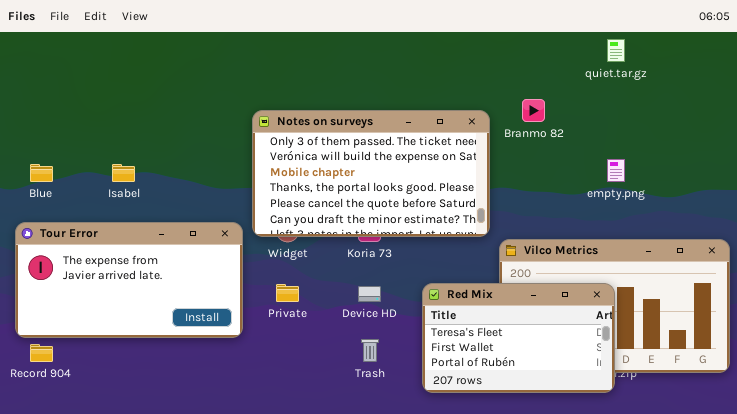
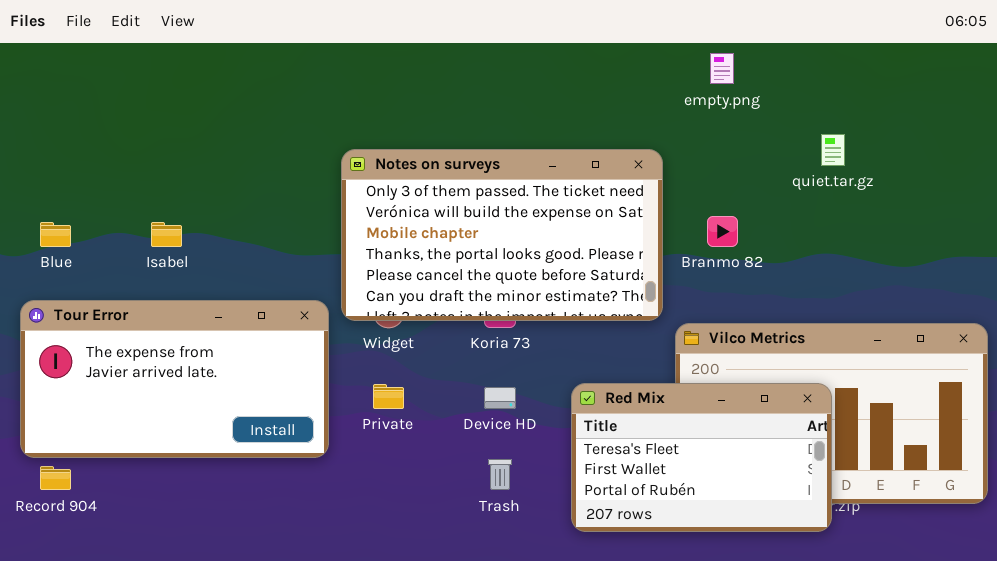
quiet.tar.gz: [607,39,625,62] -> [821,134,845,166], moved
Branmo 82: [522,99,545,122] -> [707,216,738,247], moved
empty.png: [607,159,625,182] -> [710,53,734,84], moved

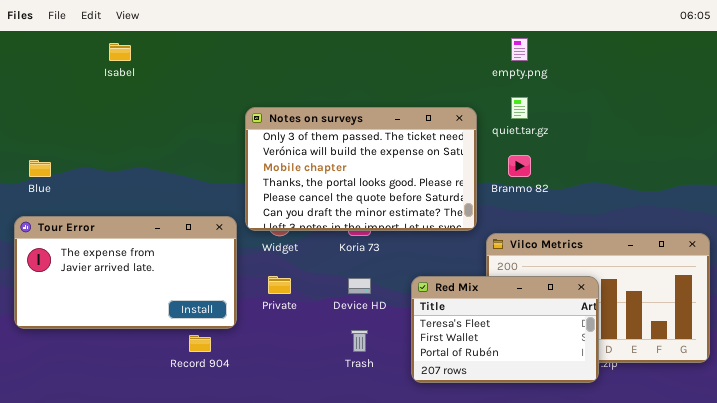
quiet.tar.gz: [821,134,845,166] -> [511,97,528,119], moved
Isabel: [151,222,182,247] -> [109,43,131,61], moved
Record 904: [40,466,71,490] -> [189,335,211,352], moved

